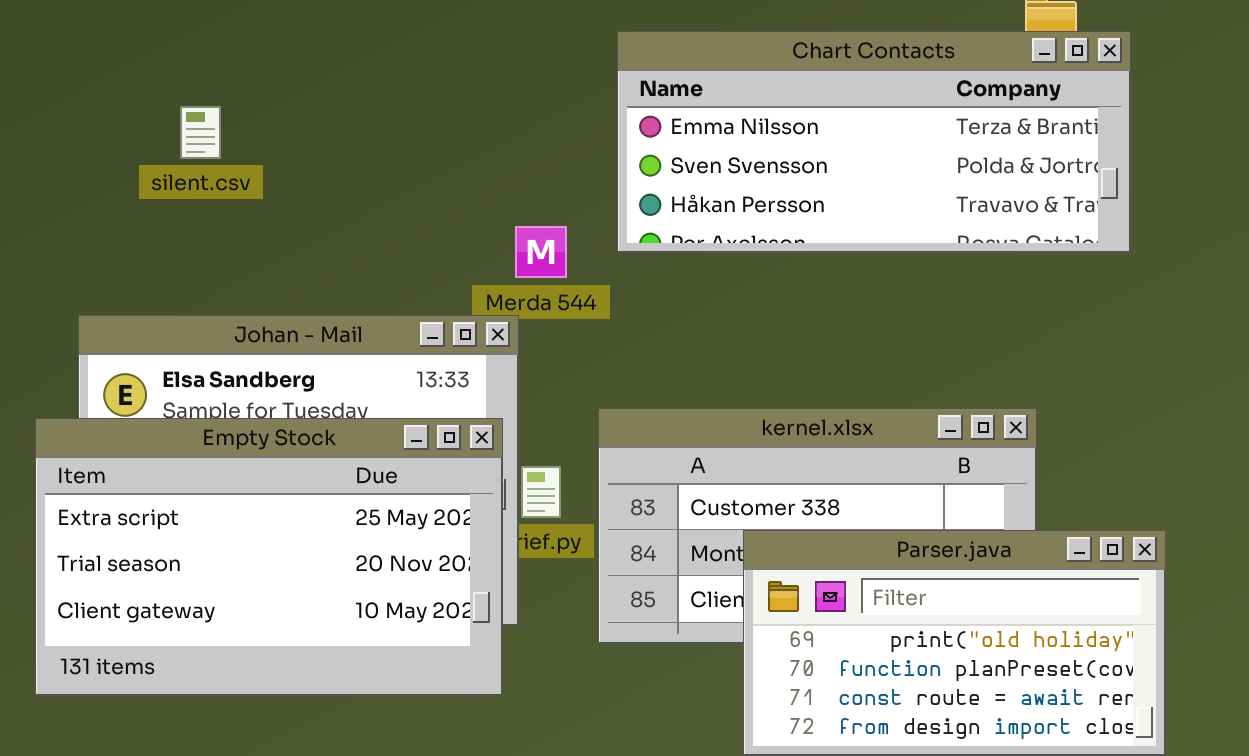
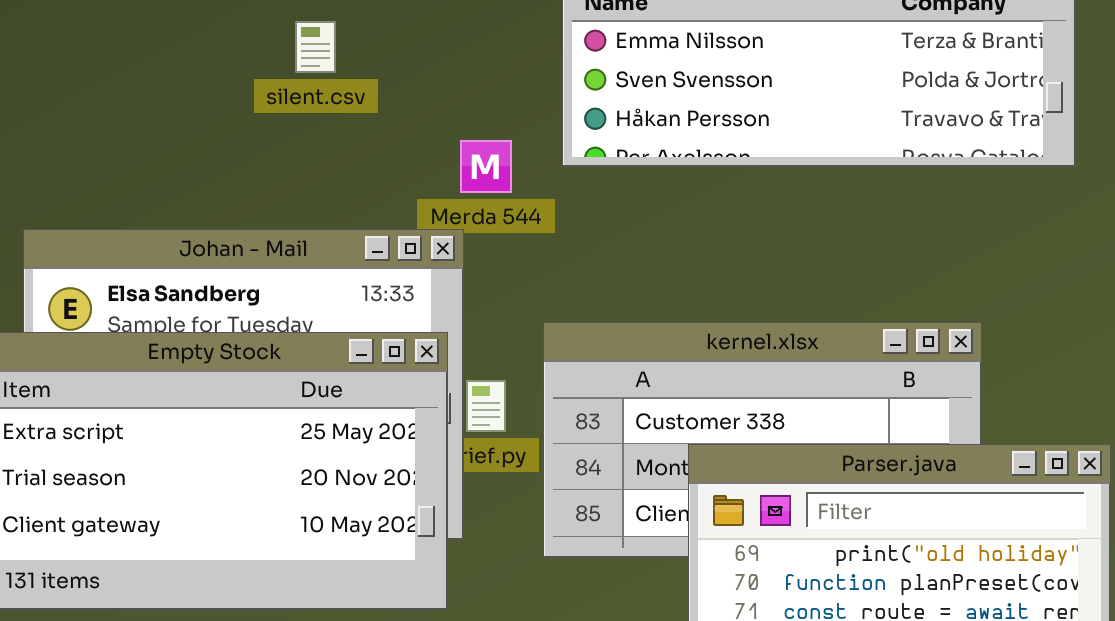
silent.csv: [180,106,221,159] -> [295,21,336,73], moved

